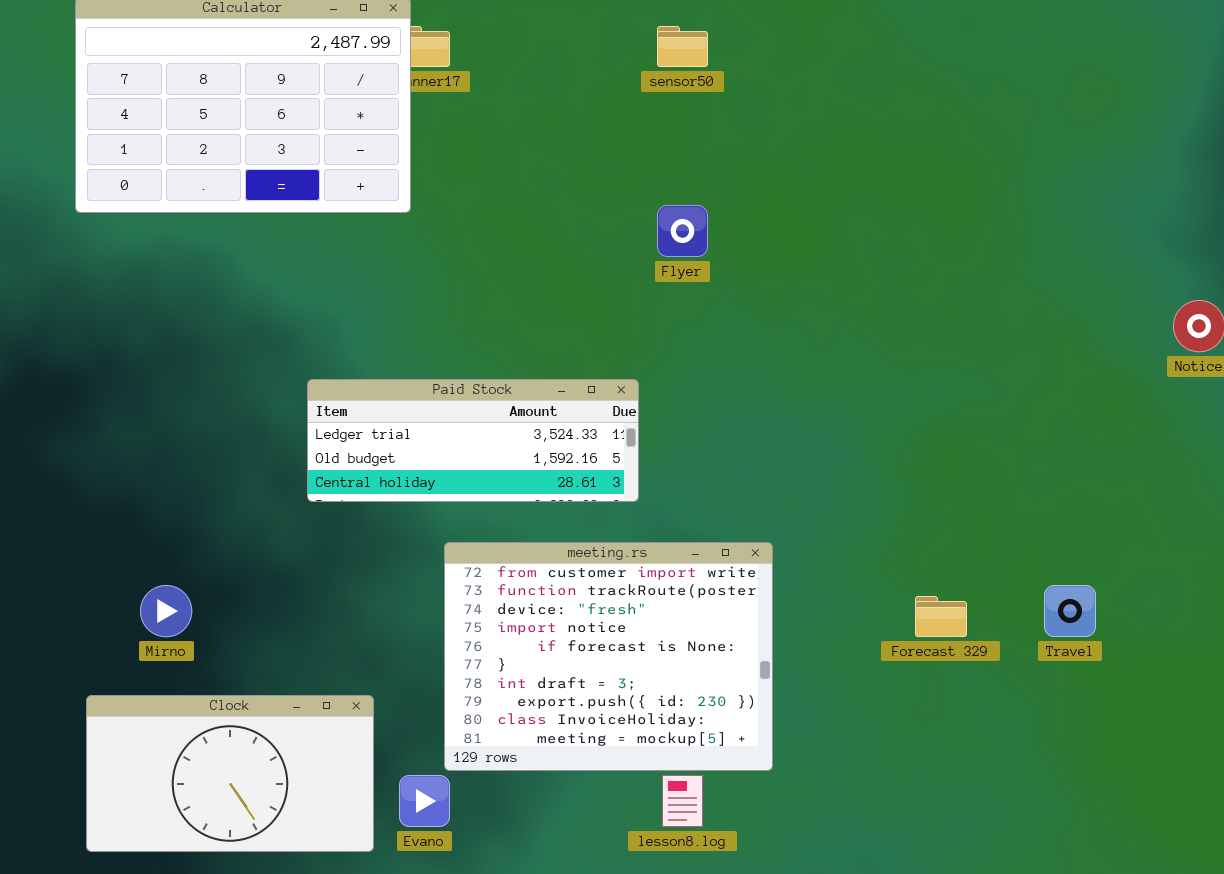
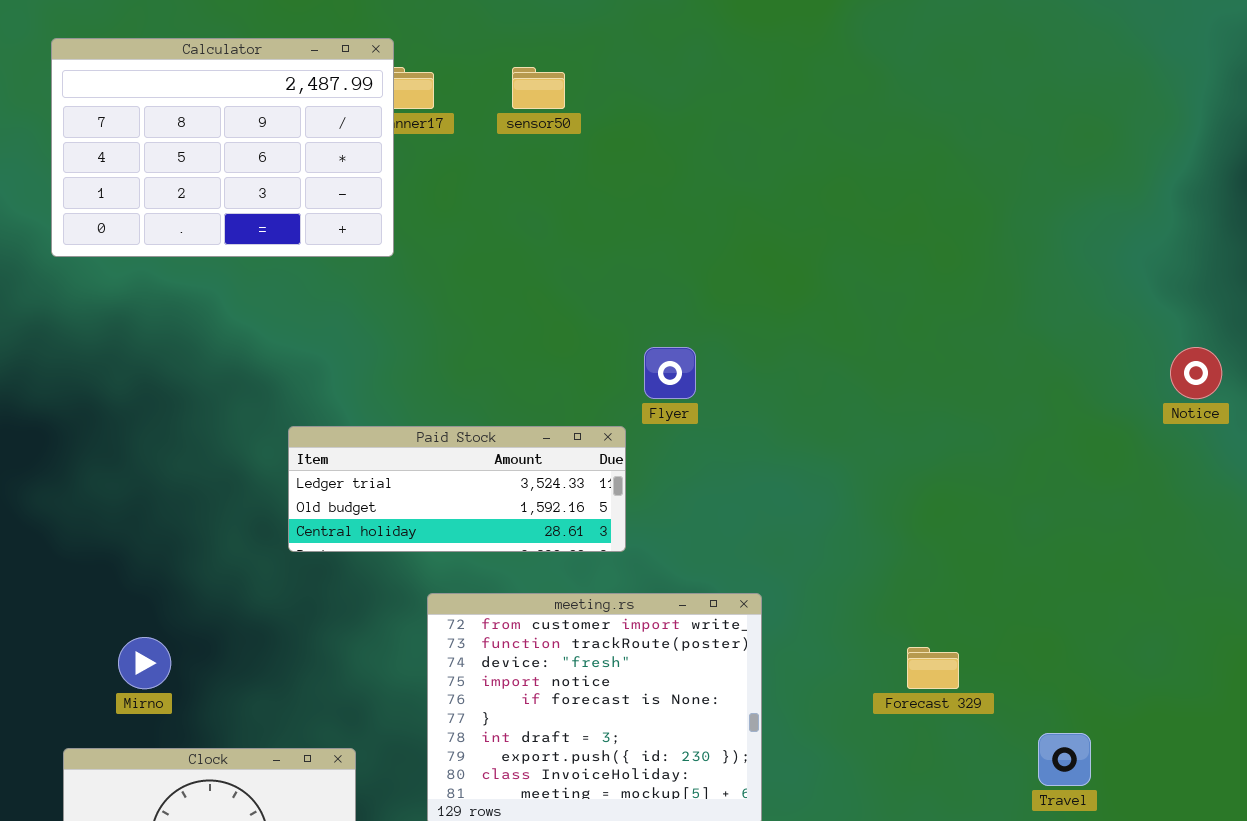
sensor50: [657,26,708,67] -> [512,67,565,109], moved
Flyer: [657,205,708,257] -> [644,347,696,399], moved
Travel: [1044,585,1096,637] -> [1038,733,1091,786], moved

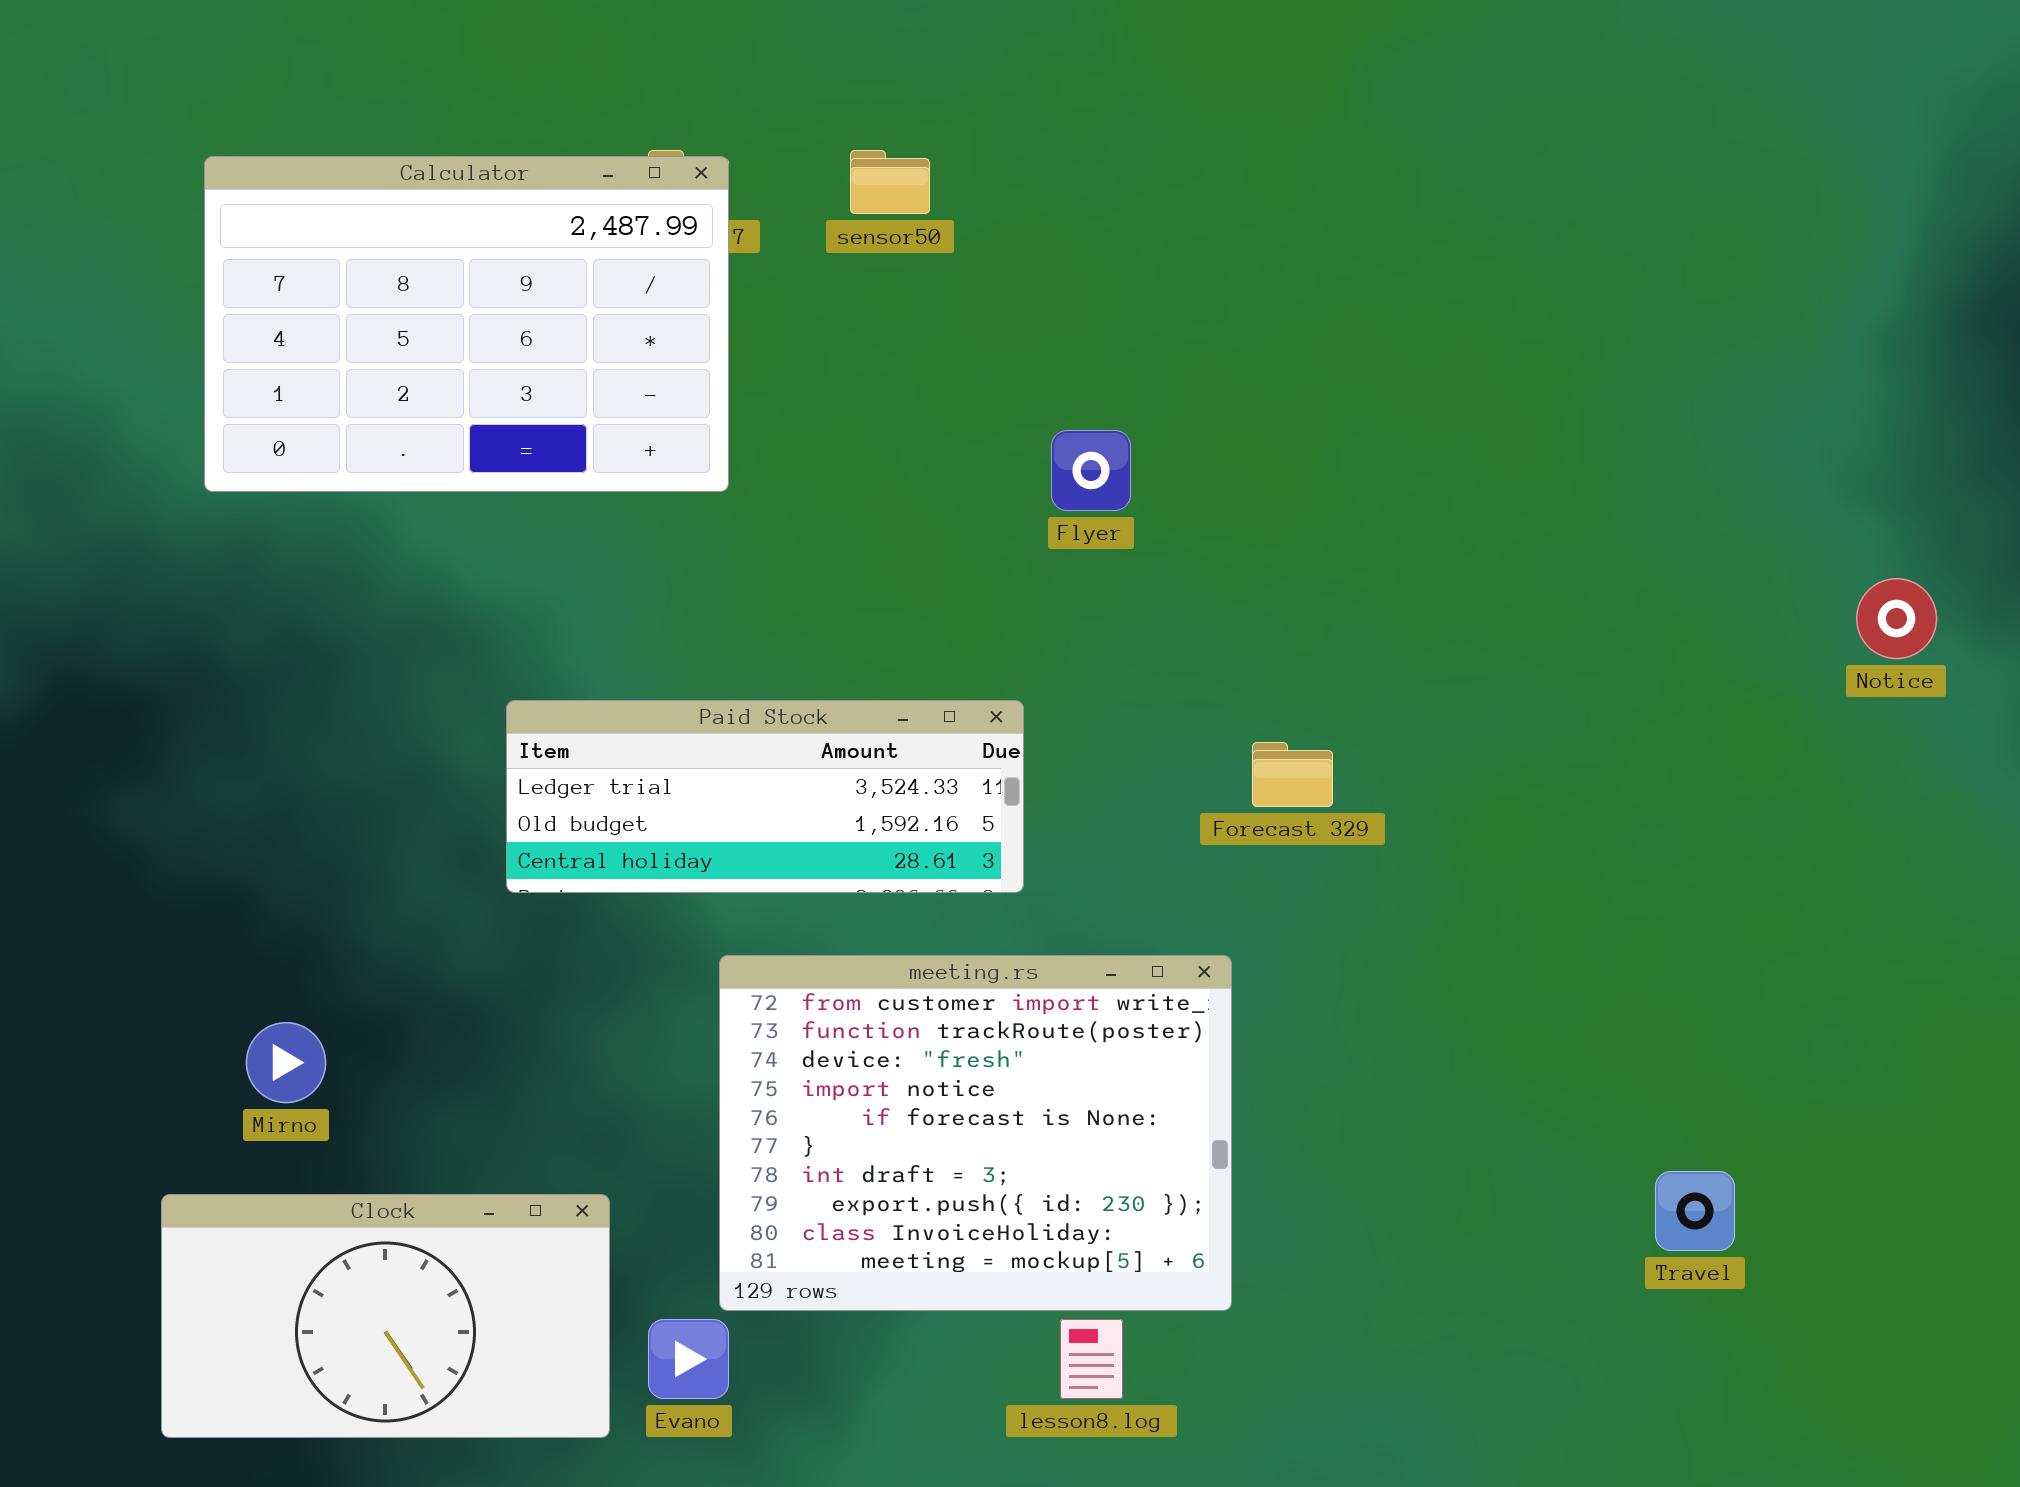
Calculator: [51,38,394,257] -> [204,156,729,492], moved
Flyer: [644,347,696,399] -> [1051,430,1131,511], moved
Forecast 329: [907,647,959,689] -> [1252,742,1333,807], moved

